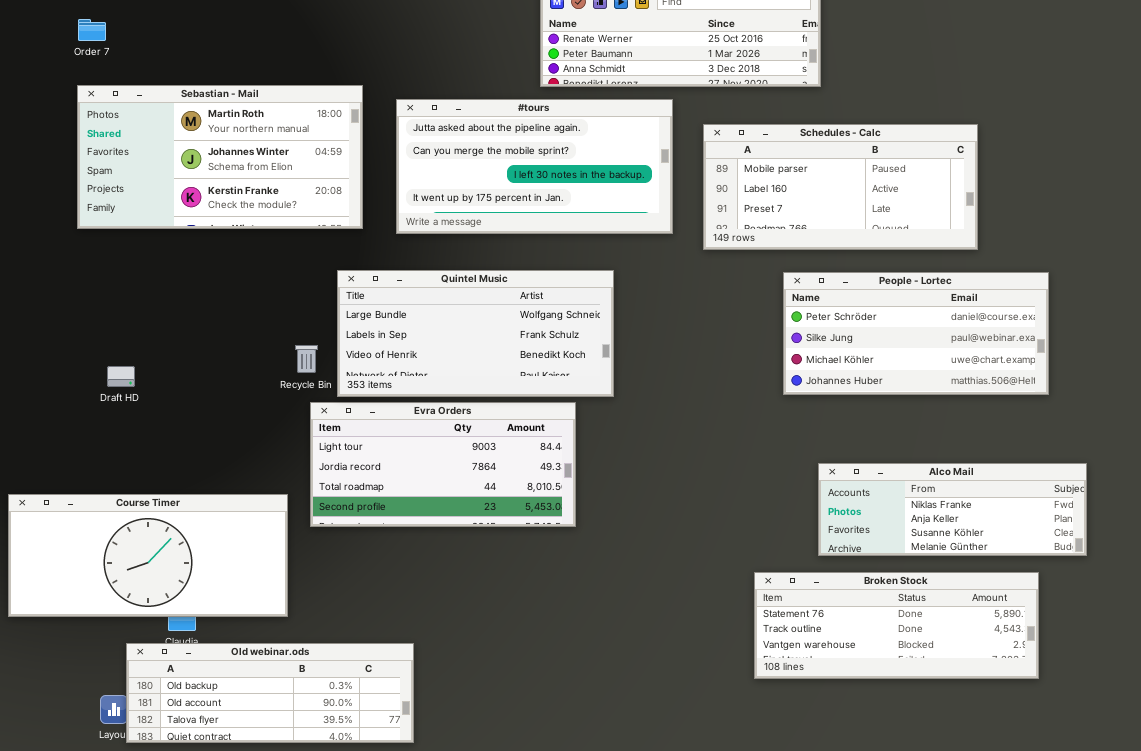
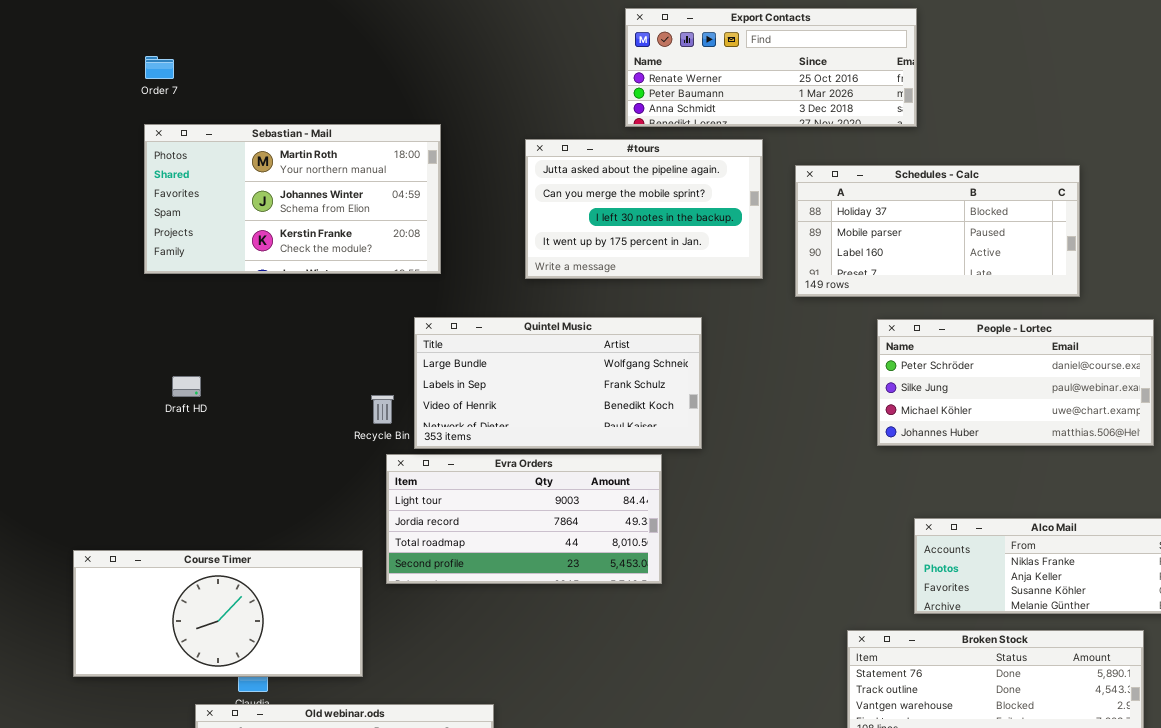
#tours: [396,99,673,234] -> [525,139,763,279], resized
Schedules - Calc: [703,124,978,250] -> [795,165,1080,297], scrolled up 1 row
Draft HD: [107,366,135,387] -> [172,376,201,397], moved

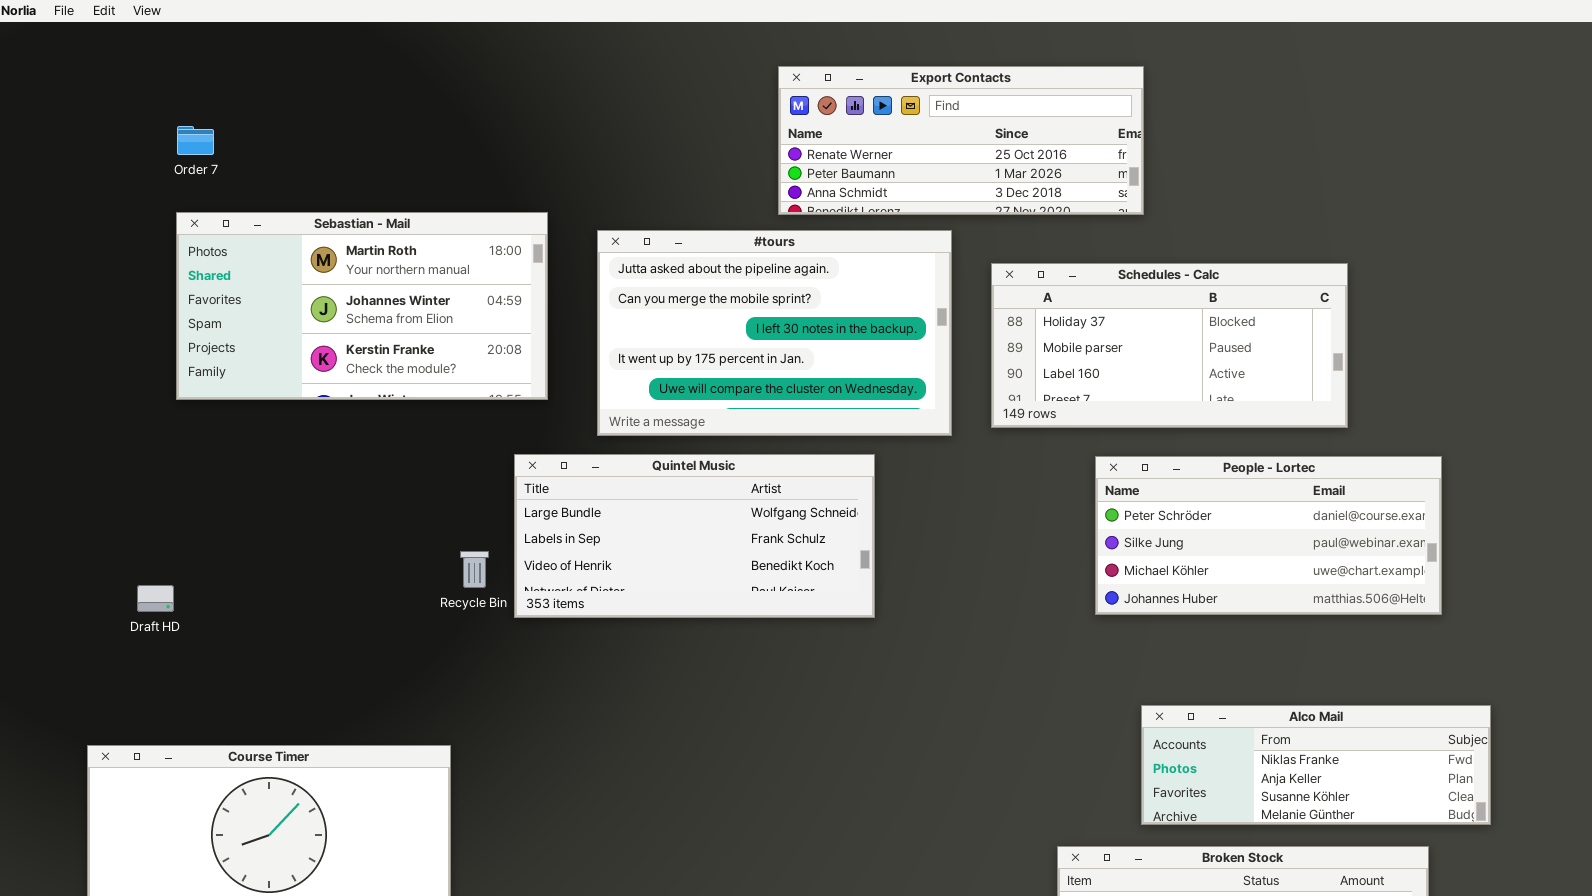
#tours: [525,139,763,279] -> [597,230,952,436], resized
Draft HD: [172,376,201,397] -> [137,585,174,612], moved
Evra Orders: [386,454,662,584] -> none, closed

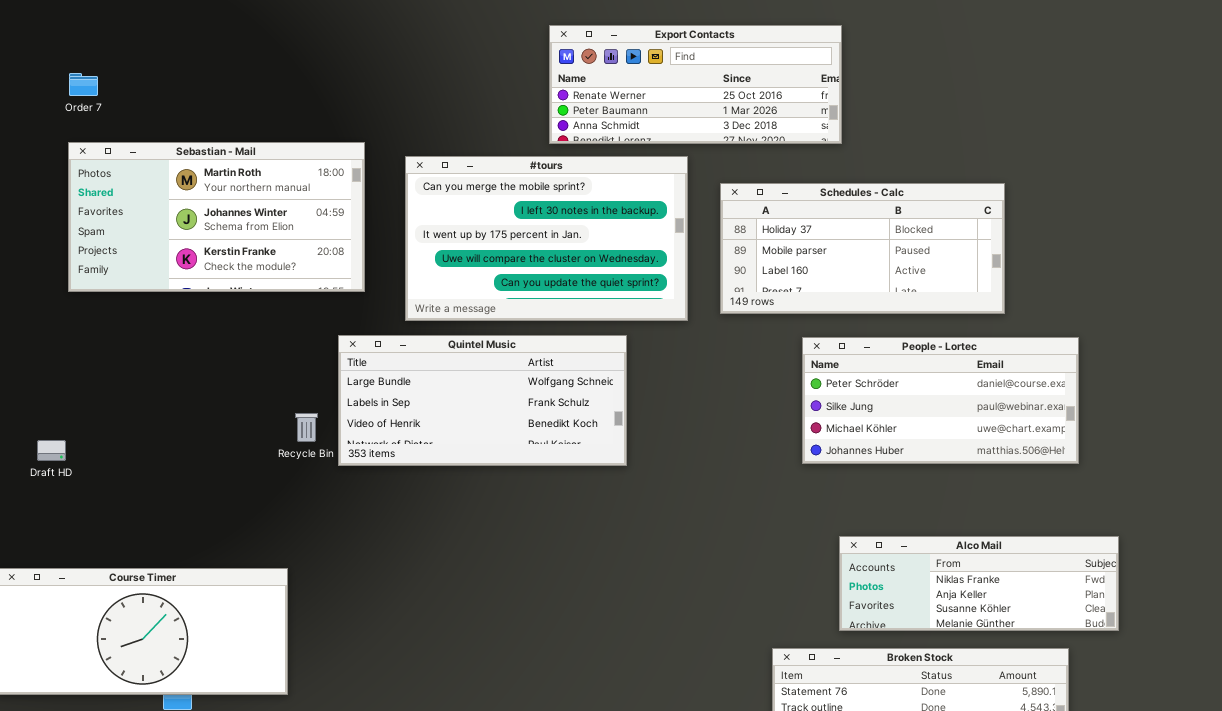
#tours: [597,230,952,436] -> [405,156,688,321], scrolled down 1 row

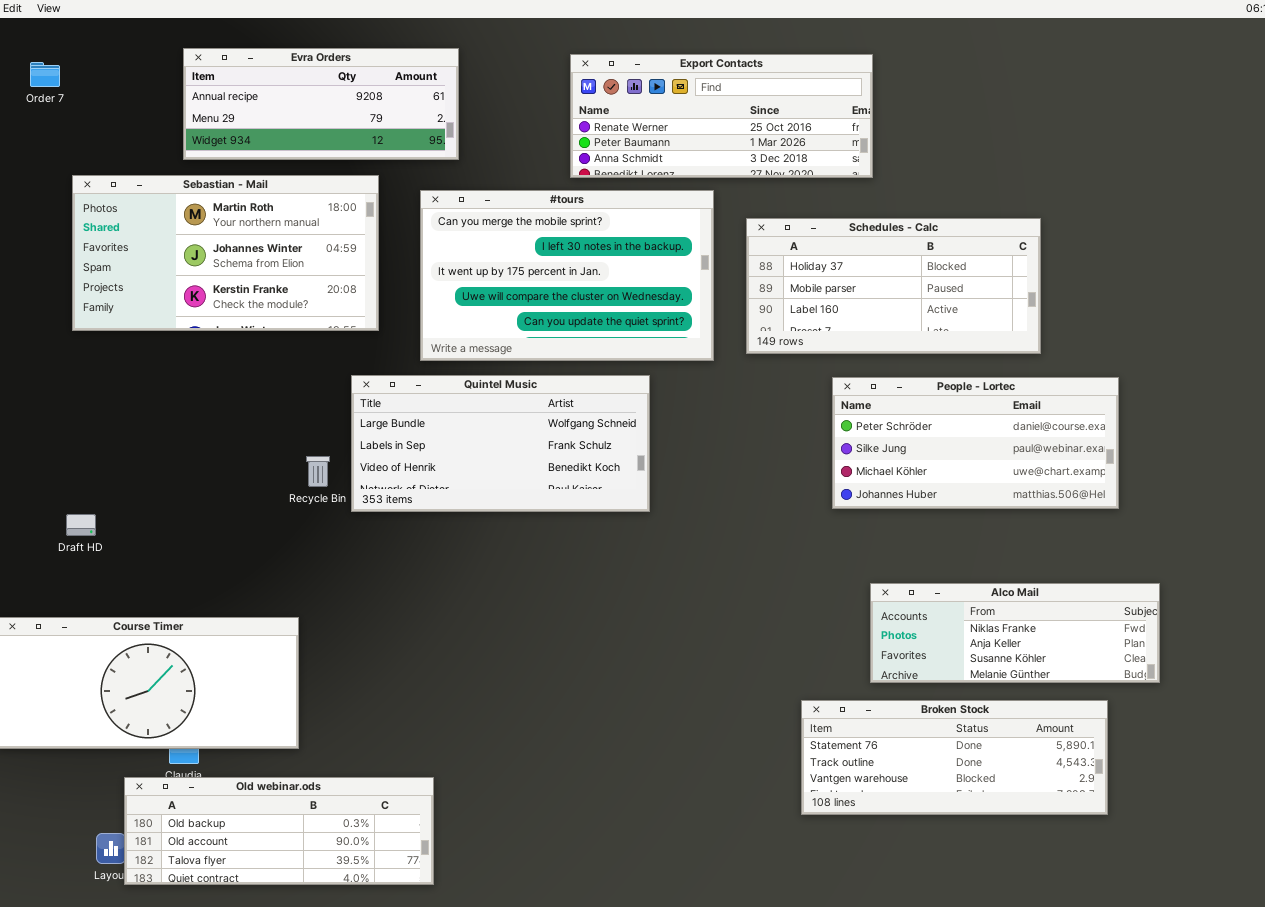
Evra Orders: none -> [183,48,459,160], opened
Order 7: [69,73,98,96] -> [30,62,60,87], moved
Draft HD: [37,440,66,461] -> [66,514,96,536], moved

